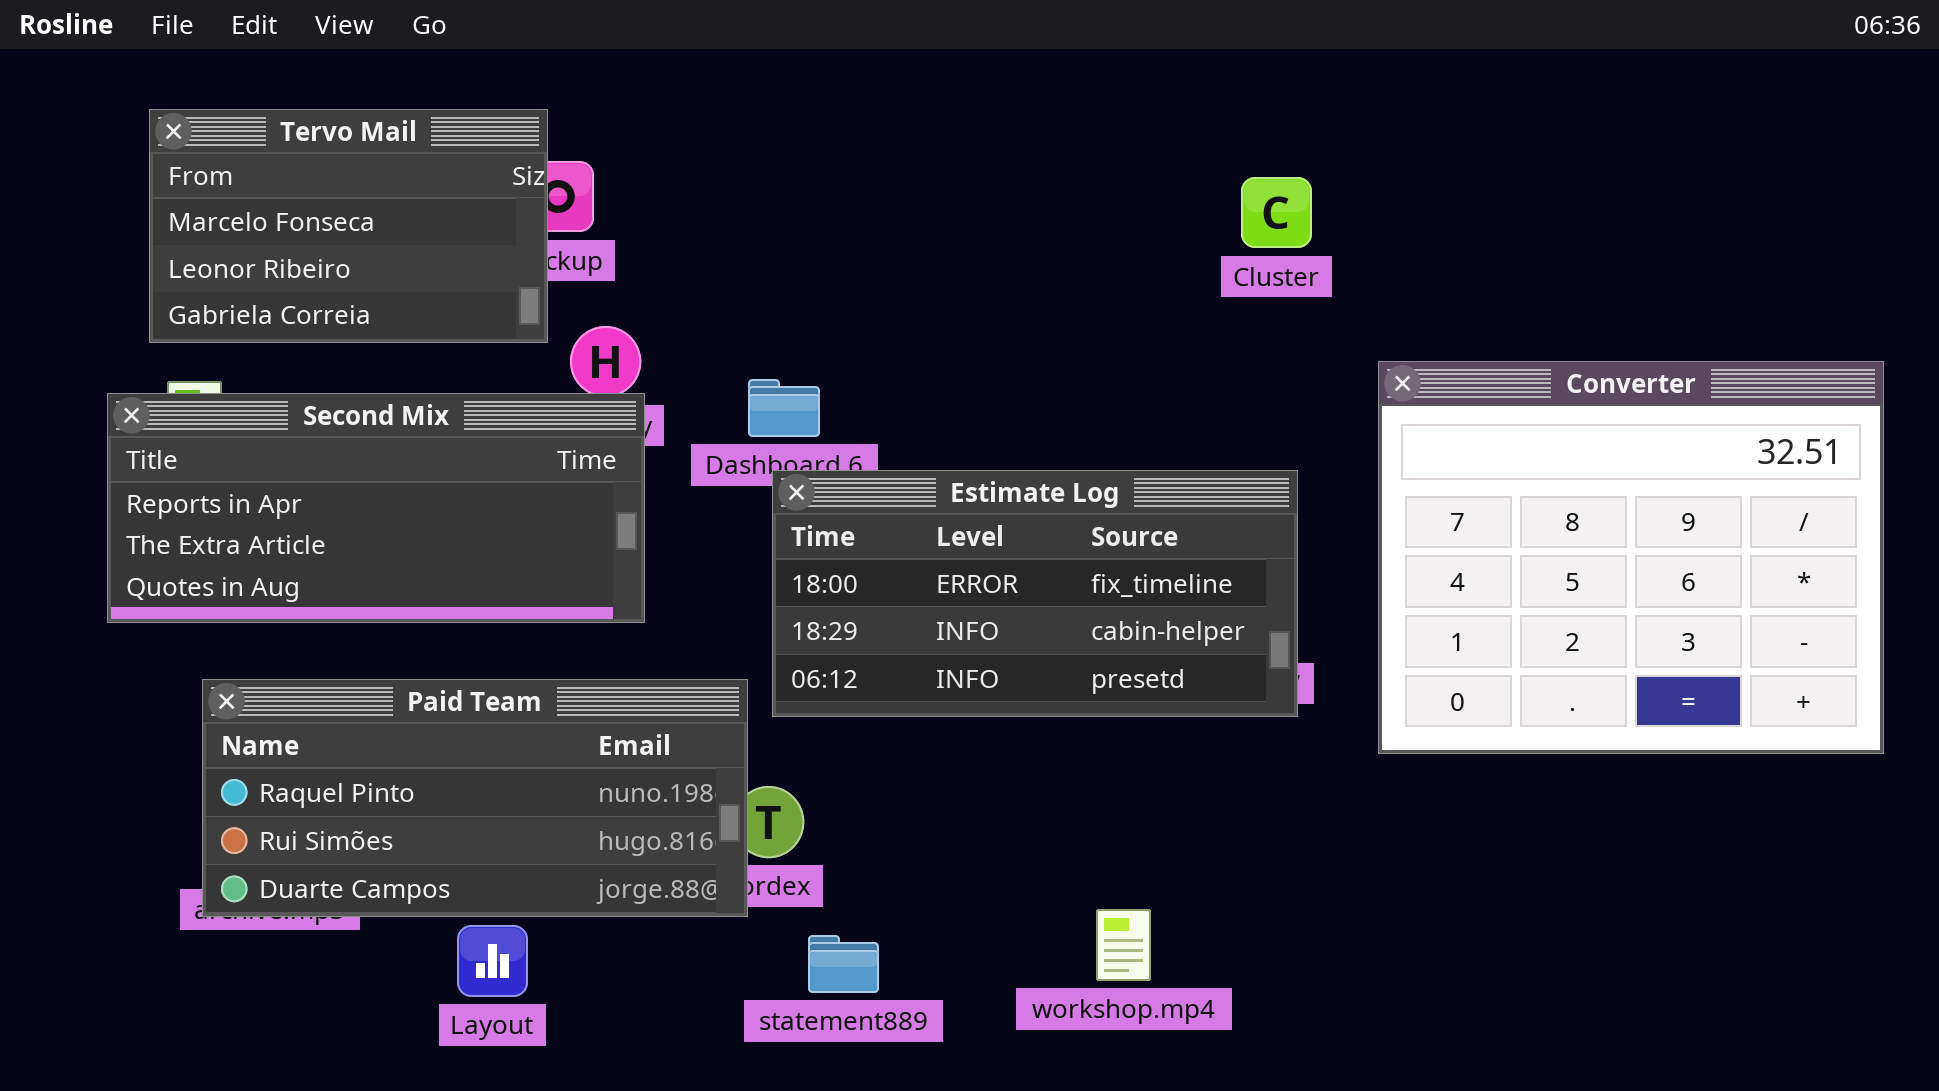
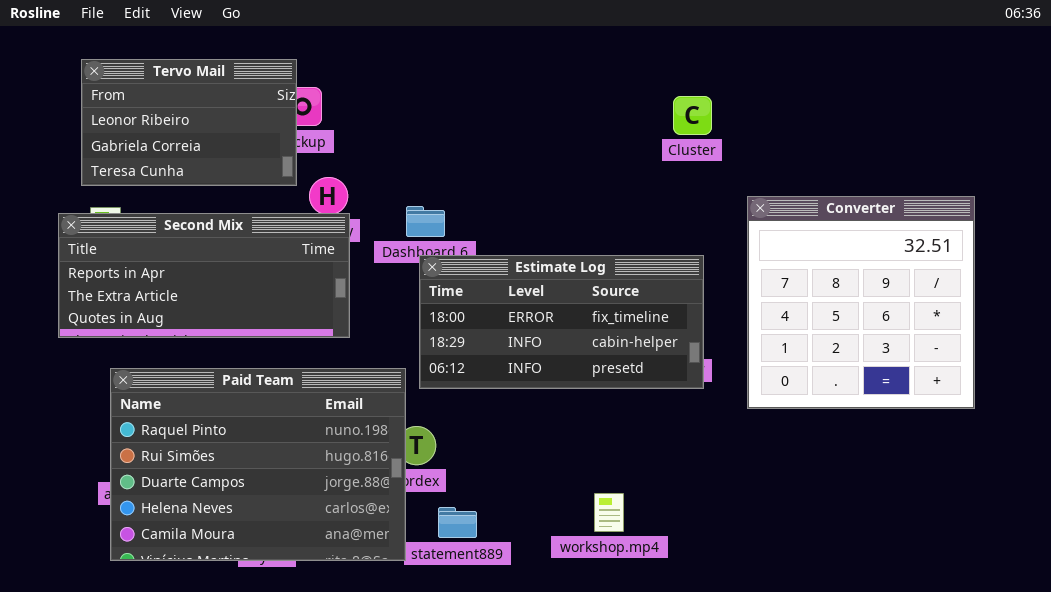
Tervo Mail: [149,109,548,343] -> [81,59,297,186], scrolled down 1 row
Converter: [1378,361,1884,754] -> [747,196,975,409], resized
Paid Team: [202,679,748,917] -> [110,368,406,561], resized

